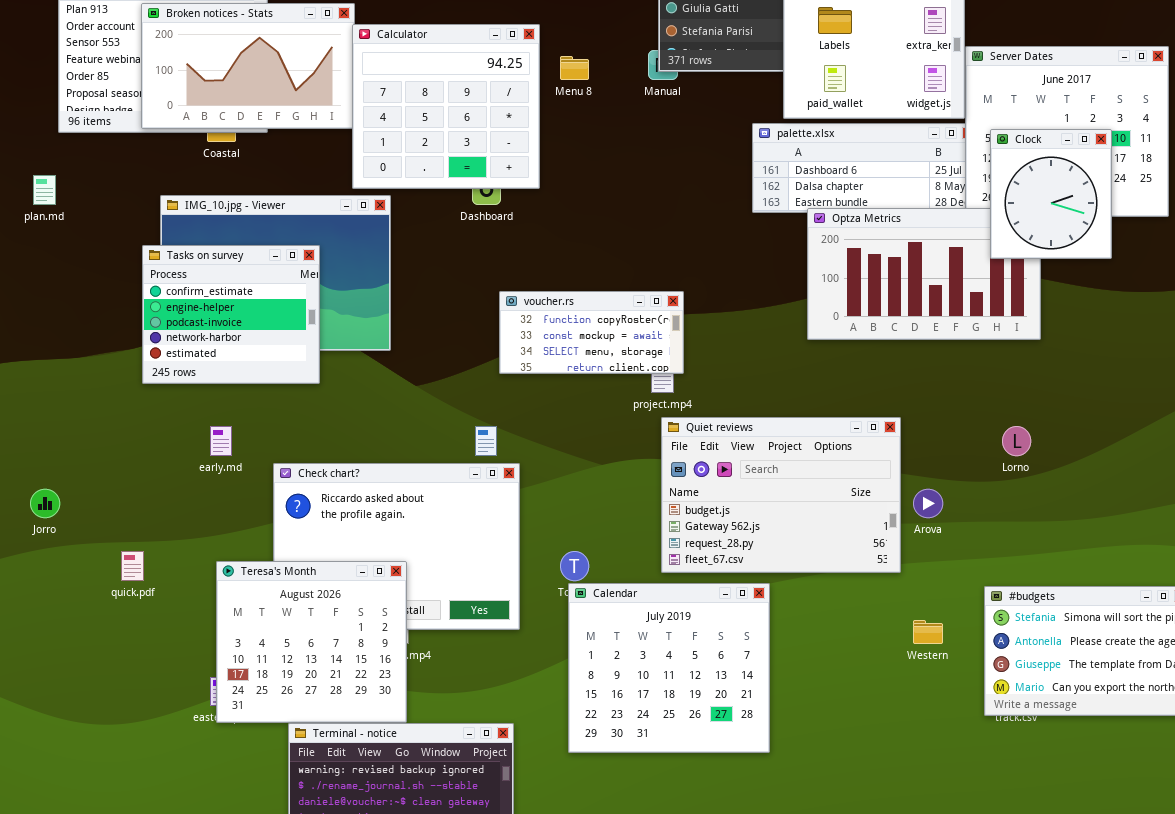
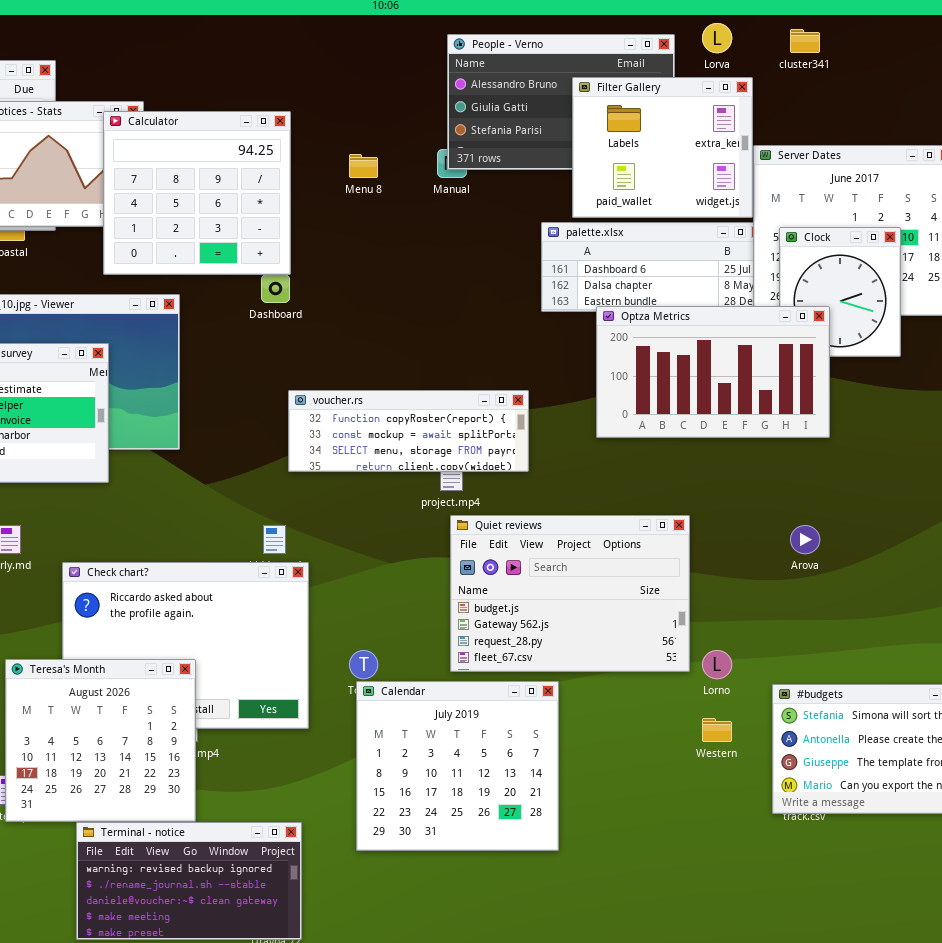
Calculator: [352,24,540,189] -> [103,111,291,275], moved
Optza Metrics: [807,208,1041,340] -> [596,306,830,438], raised
voucher.rs: [499,291,684,374] -> [288,390,529,472], resized
Lorno: [1002,426,1031,456] -> [702,650,732,679], moved
Arova: [913,489,943,518] -> [790,525,820,554], moved

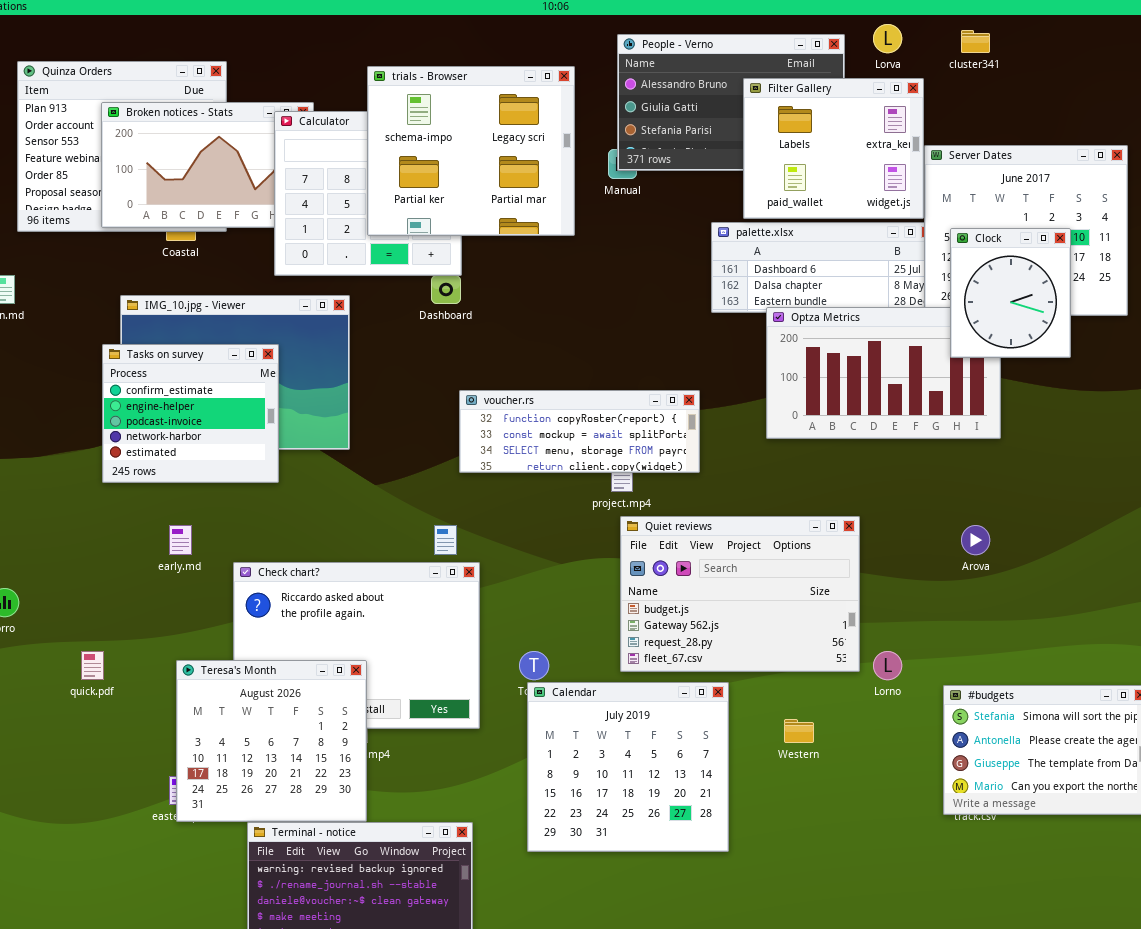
trials - Browser: none -> [367,66,575,236], opened
Clock: [779,227,901,357] -> [950,228,1071,358], raised
Western: [702,718,732,742] -> [784,719,814,743], moved

